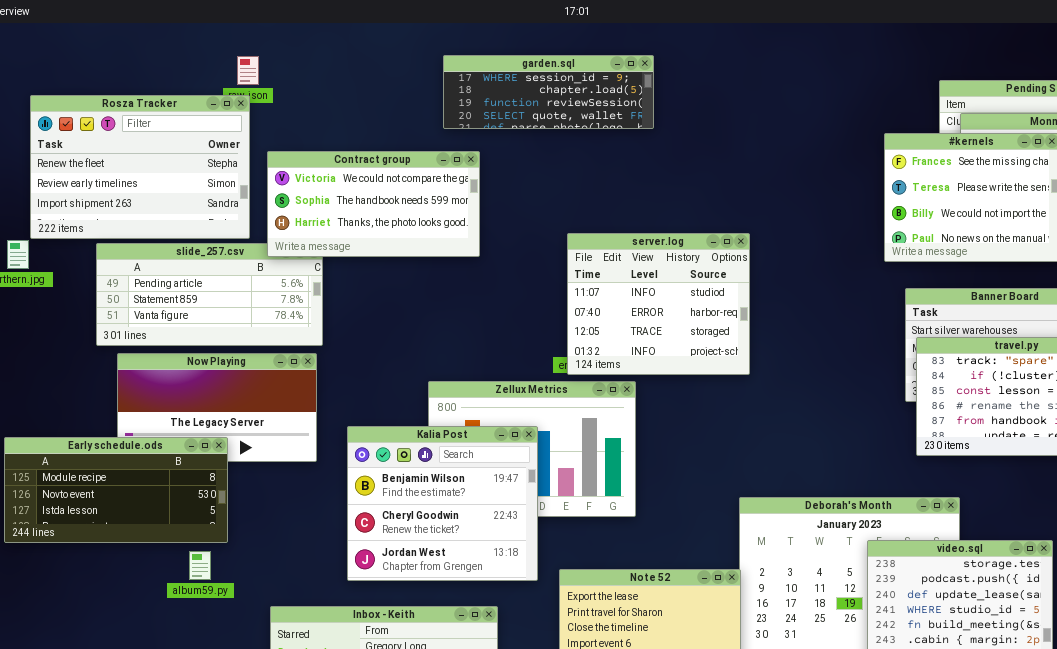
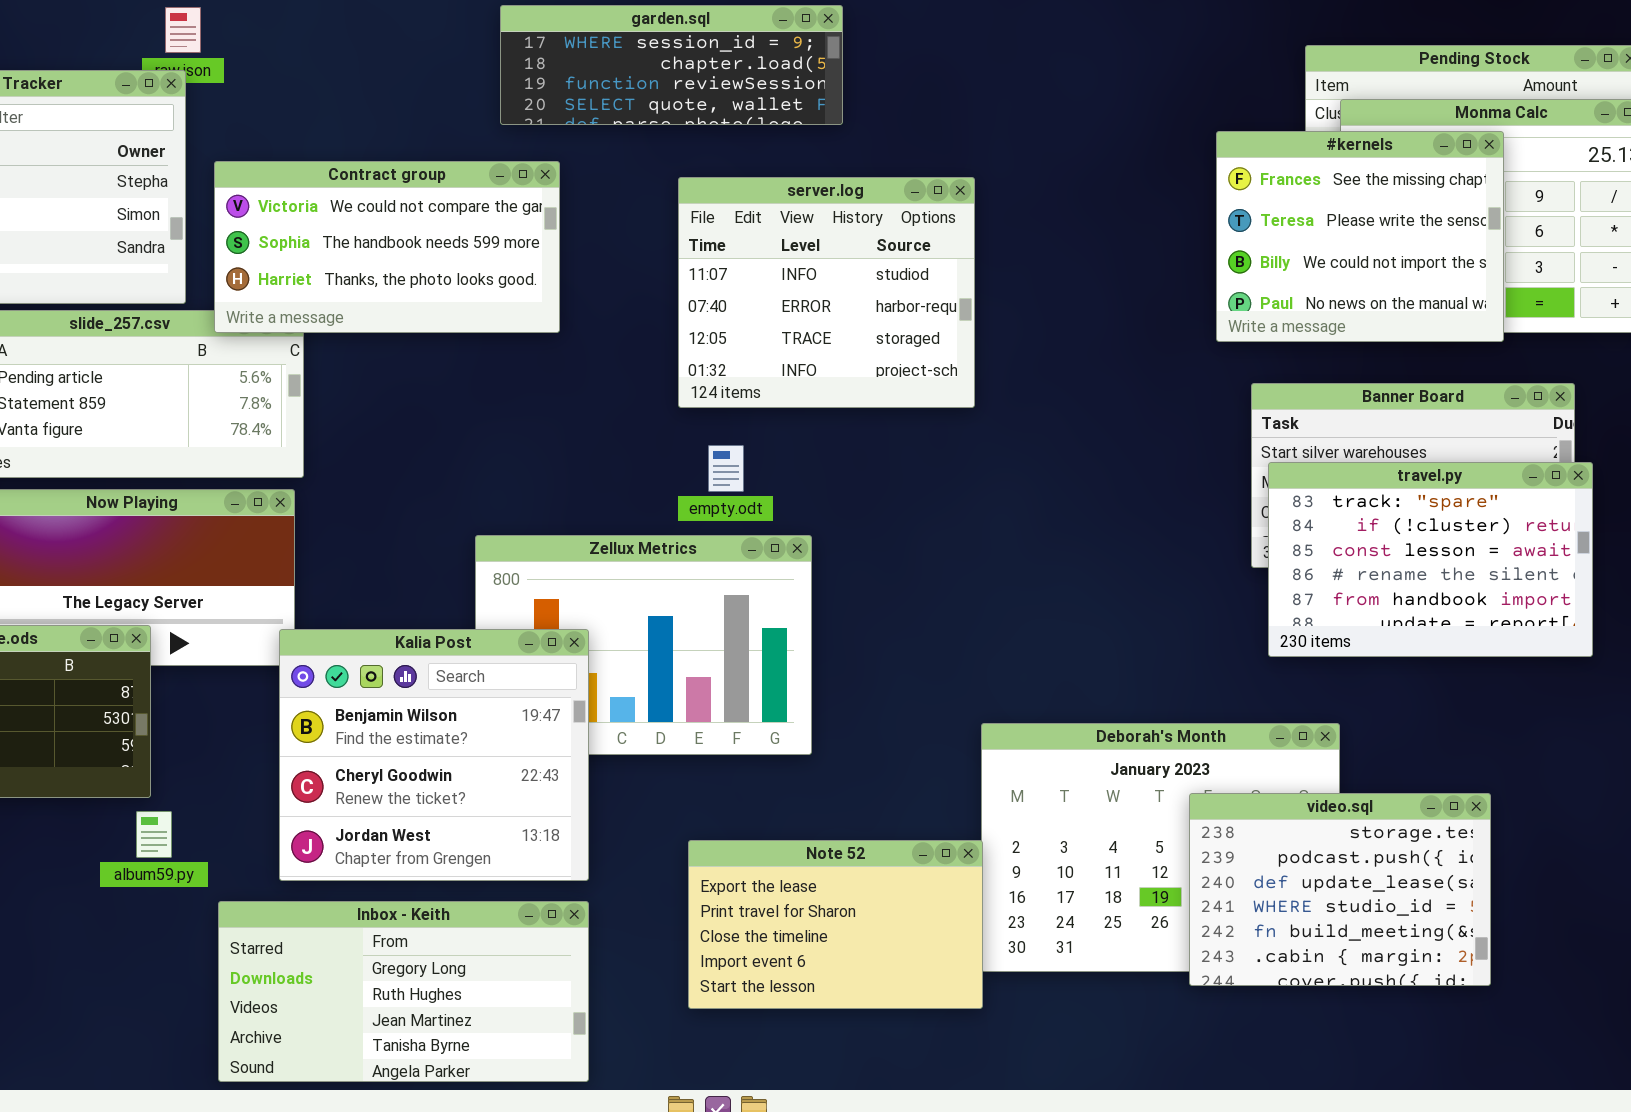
server.log: [567,233,750,375] -> [678,177,975,408], moved
Kalia Post: [347,426,538,581] -> [279,629,589,881], moved
album59.py: [189,551,211,580] -> [136,811,172,858], moved

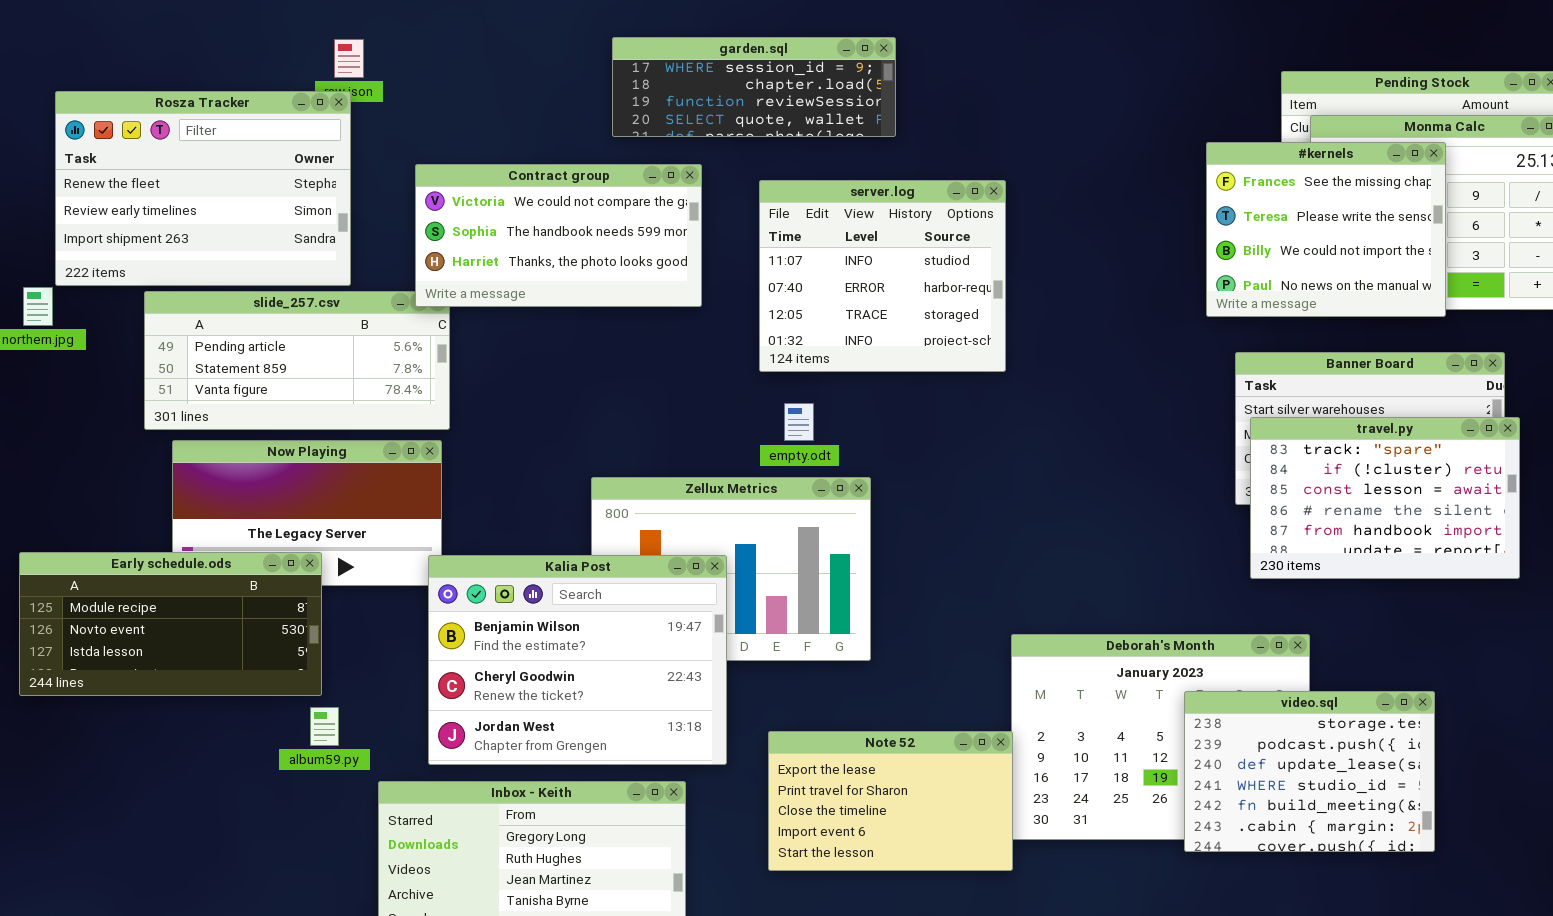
Contract group: [214,161,560,333] -> [415,164,702,307], moved
Kalia Post: [279,629,589,881] -> [428,555,727,765], resized

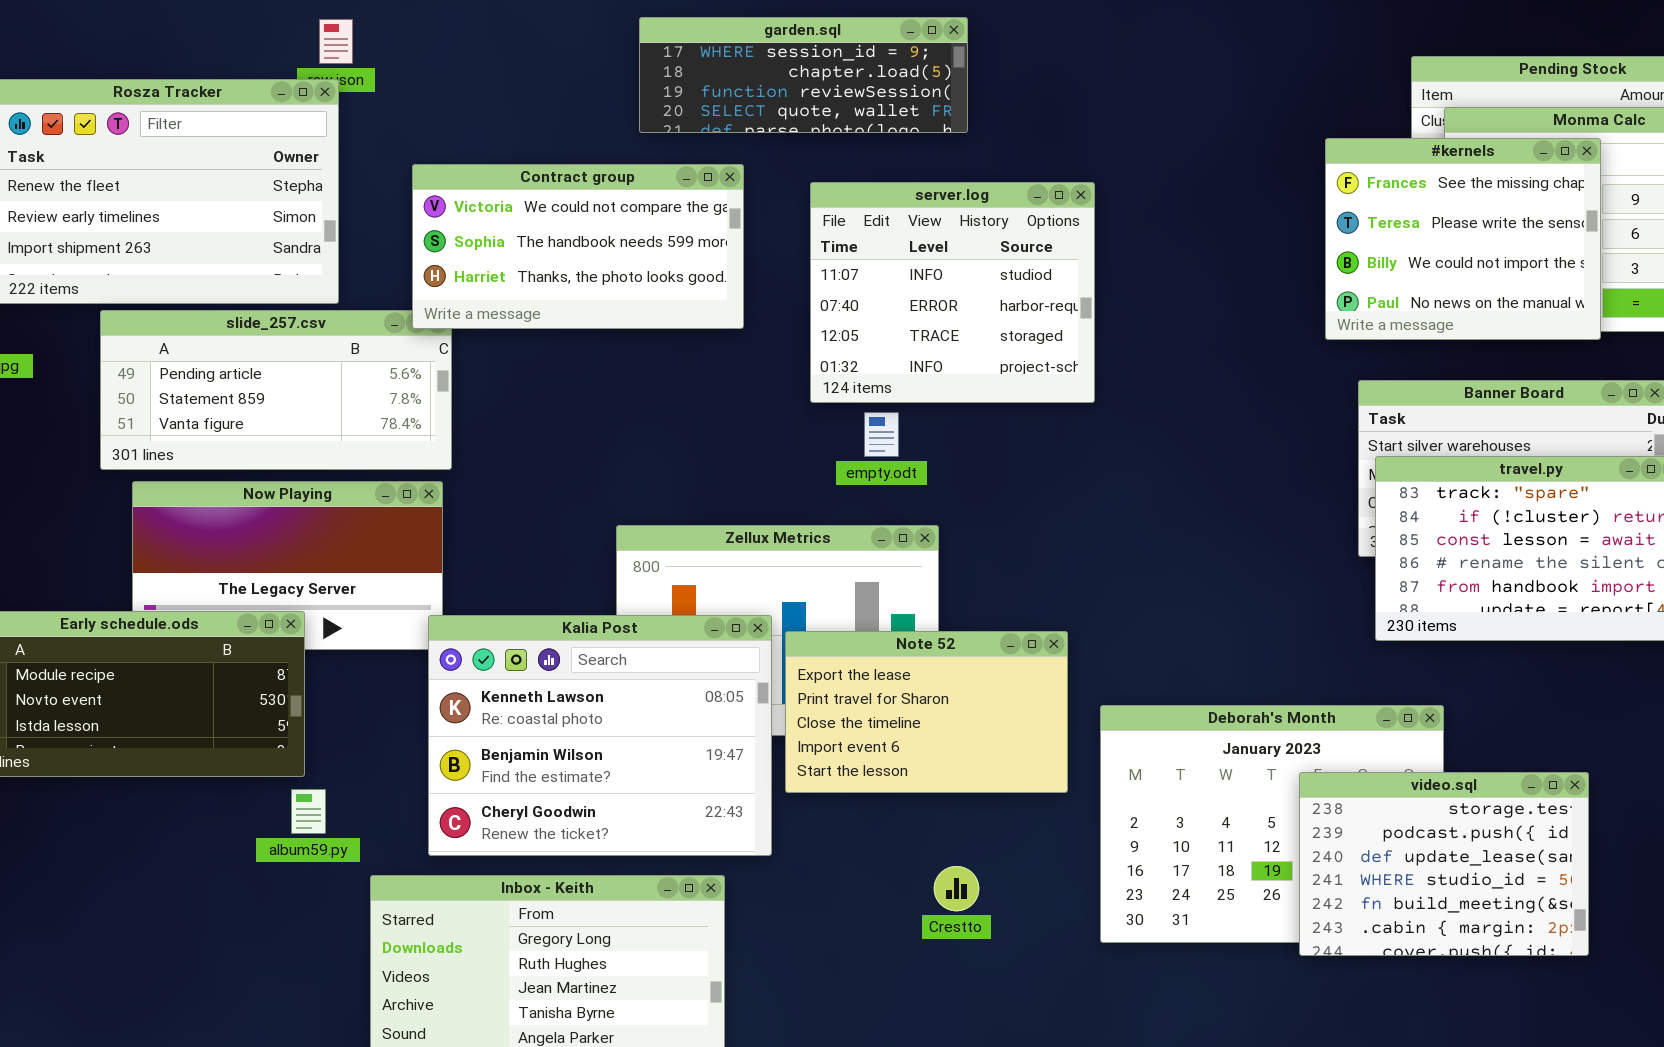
empty.odt: [784,403,814,441] -> [864,412,899,457], moved
Kalia Post: [428,555,727,765] -> [428,615,772,856], scrolled up 1 row
Note 52: [768,731,1013,871] -> [785,631,1068,793], moved

